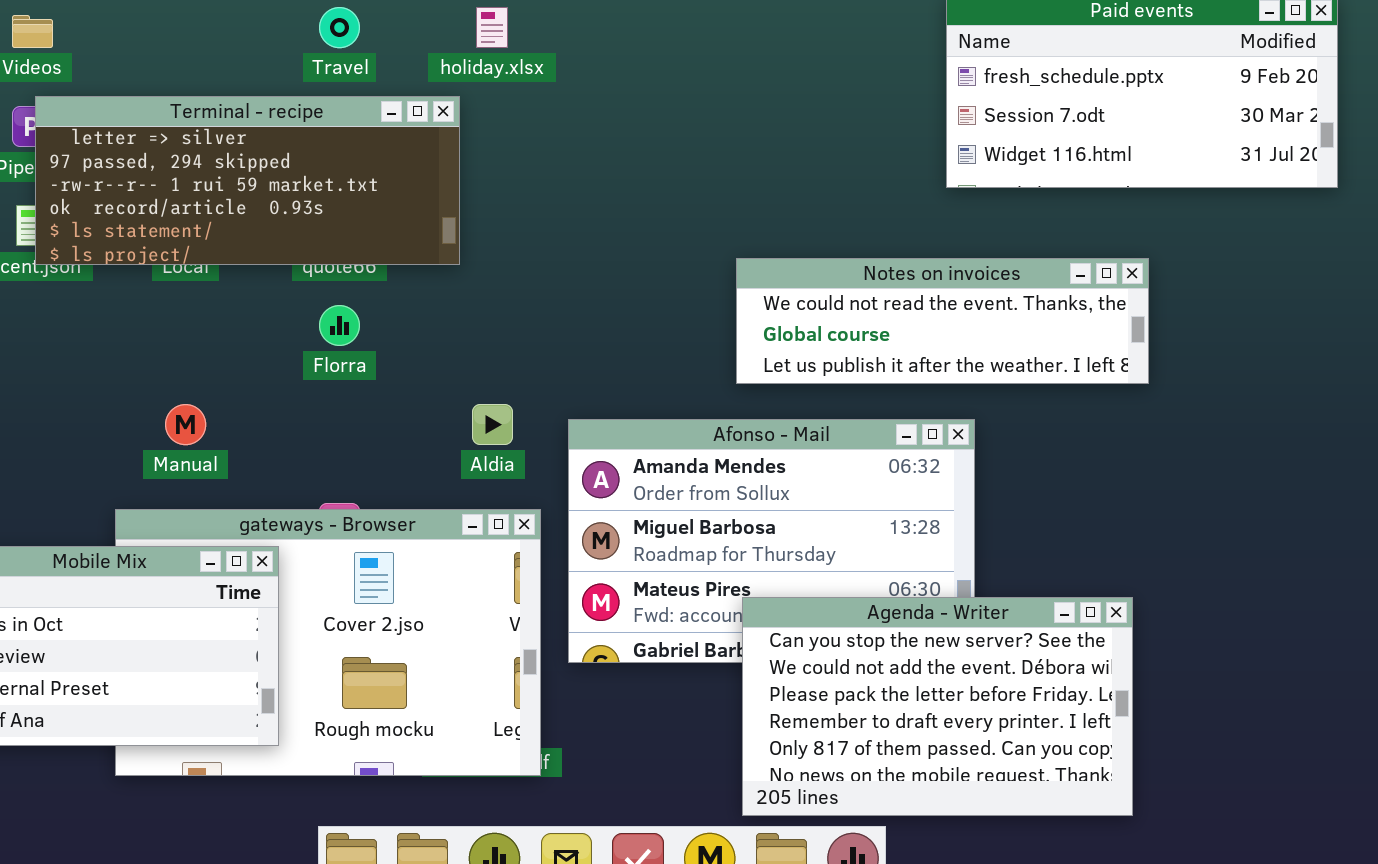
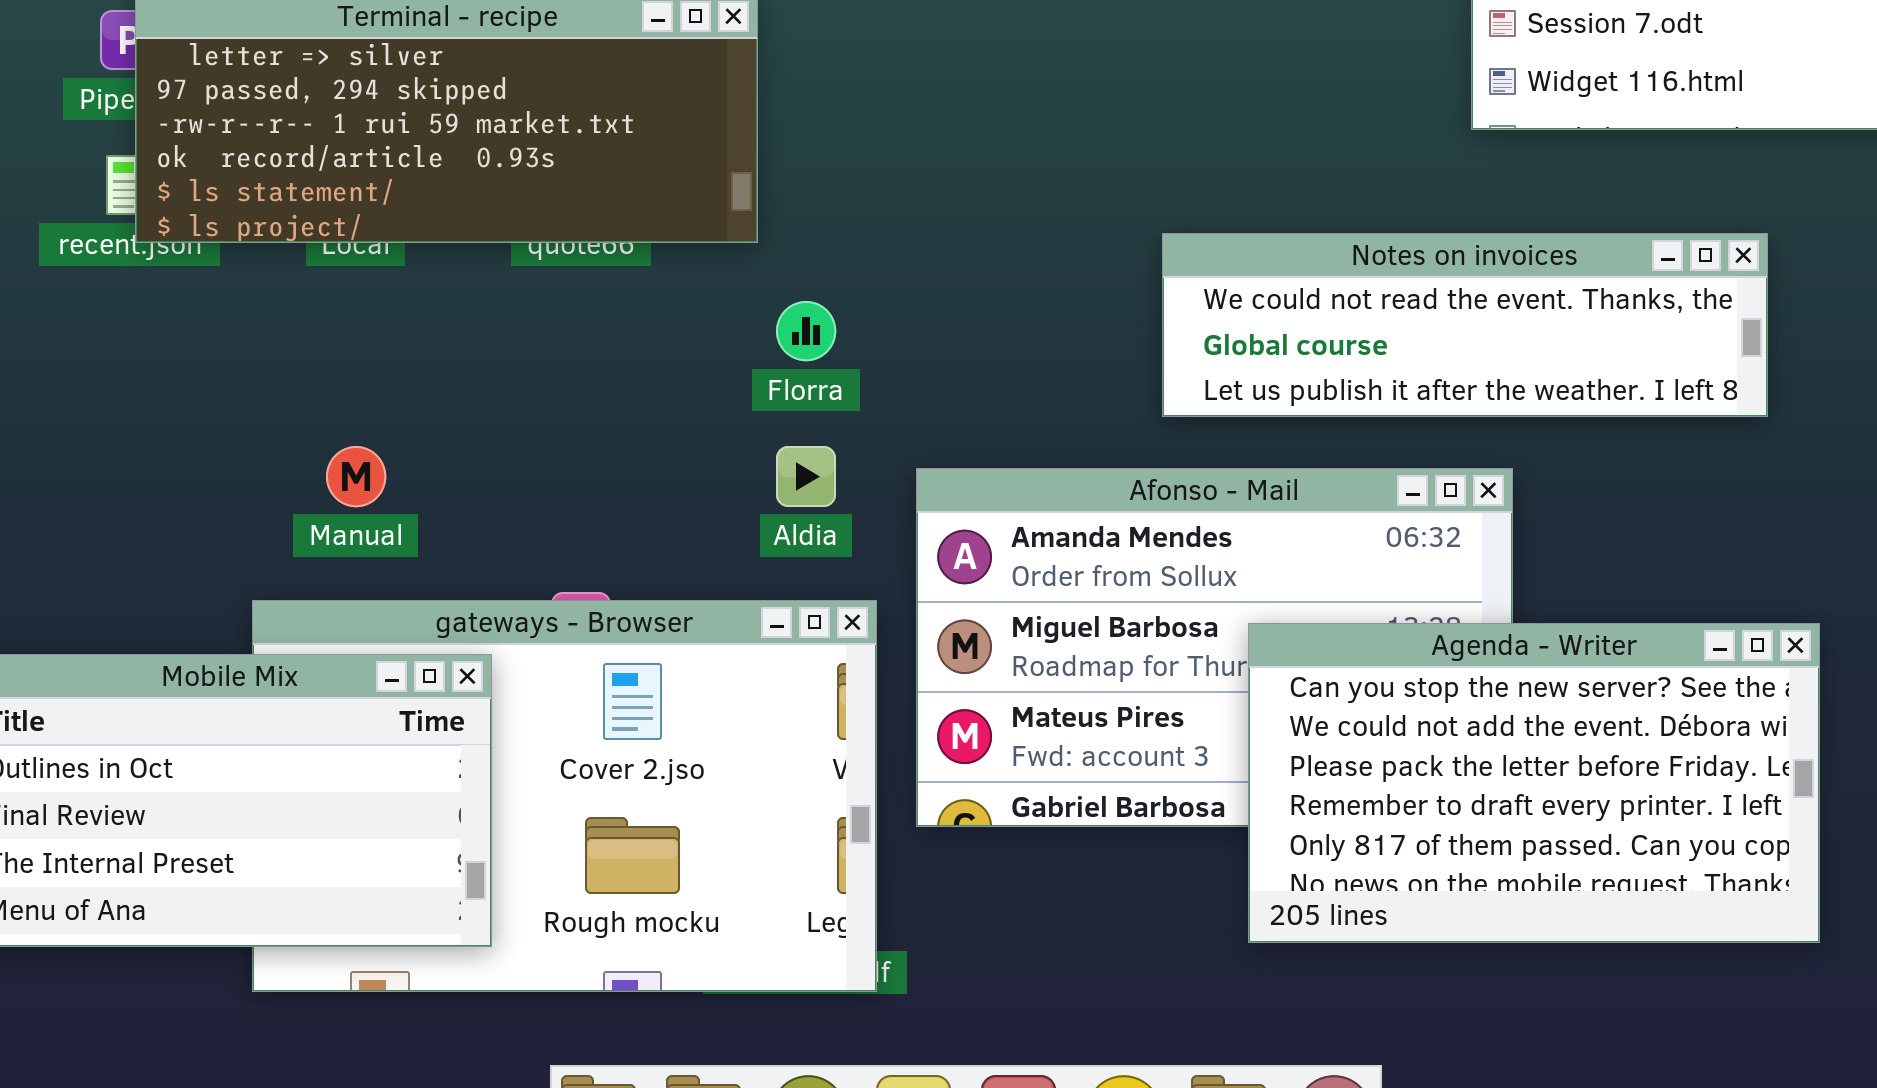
Florra: [319,305,360,346] -> [776,301,836,361], moved
Agenda - Writer: [742,597,1133,816] -> [1248,623,1820,943], moved

